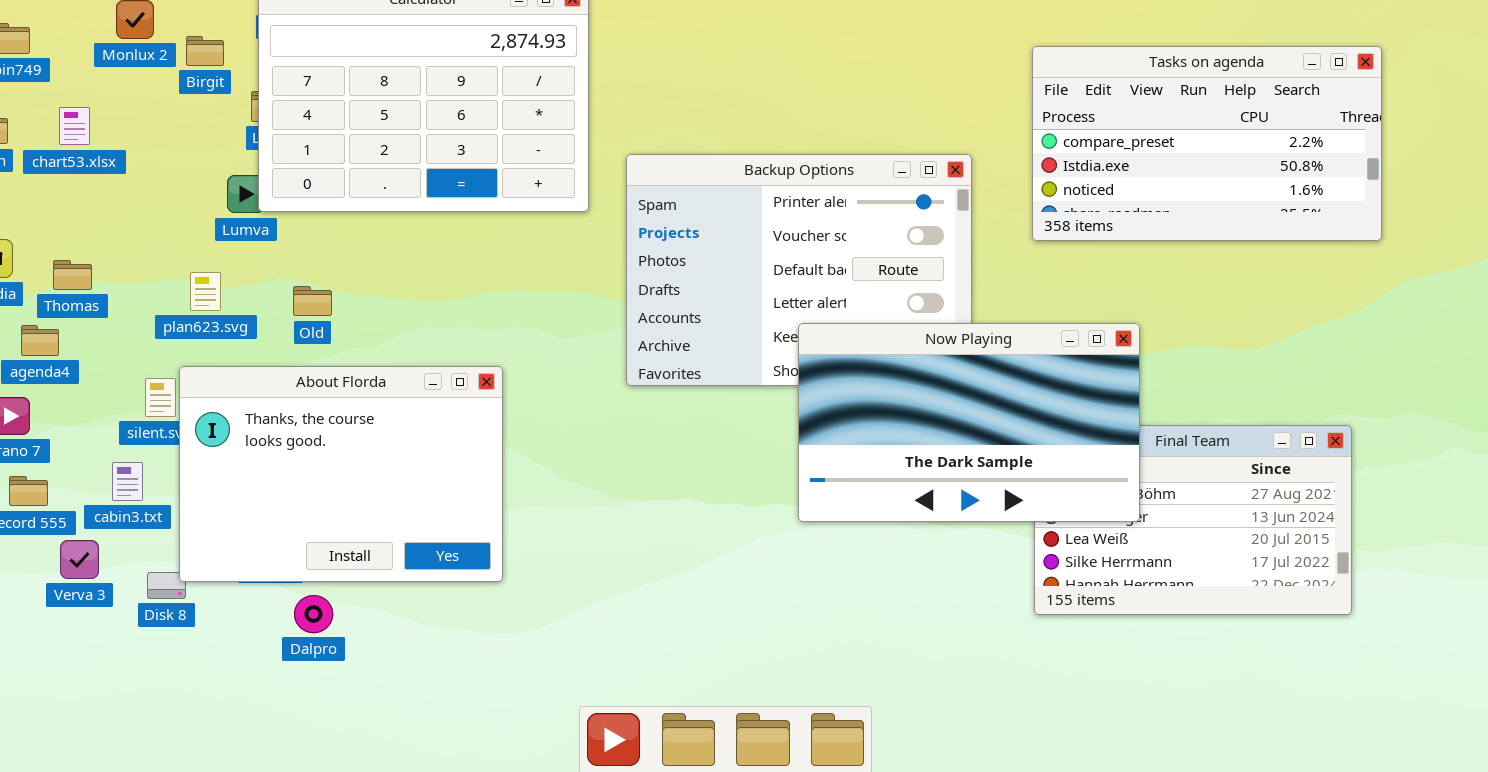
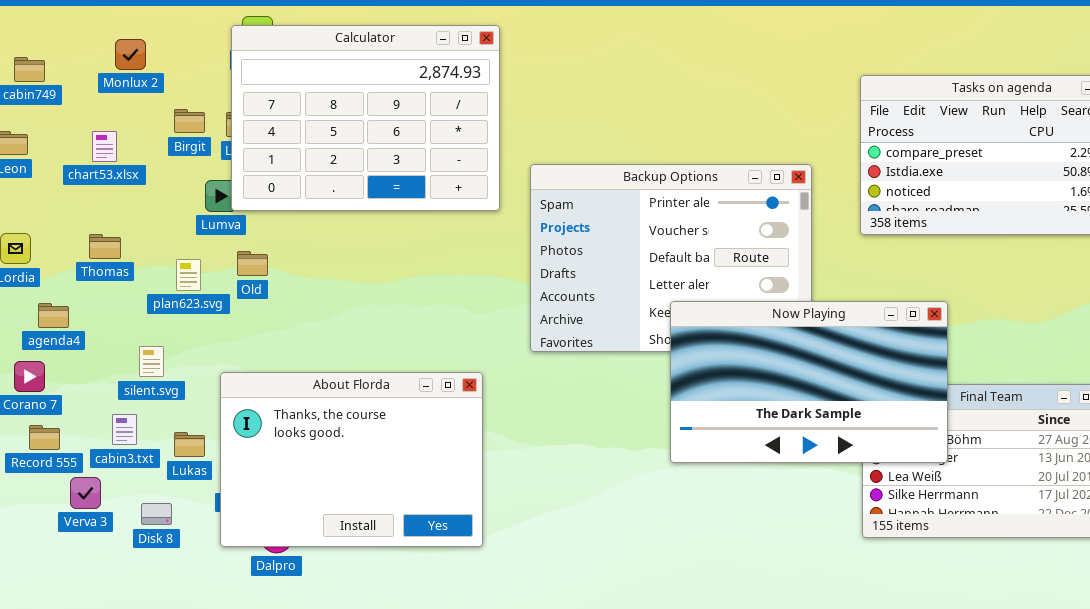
Birgit: [186,36,224,66] -> [174,109,205,133], moved
chart53.xlsx: [59,107,90,145] -> [92,131,117,162], moved
Thomas: [53,260,92,290] -> [89,234,121,259], moved
Old: [293,286,332,316] -> [237,251,268,276], moved
About Florda: [179,366,503,582] -> [220,372,483,547], moved

